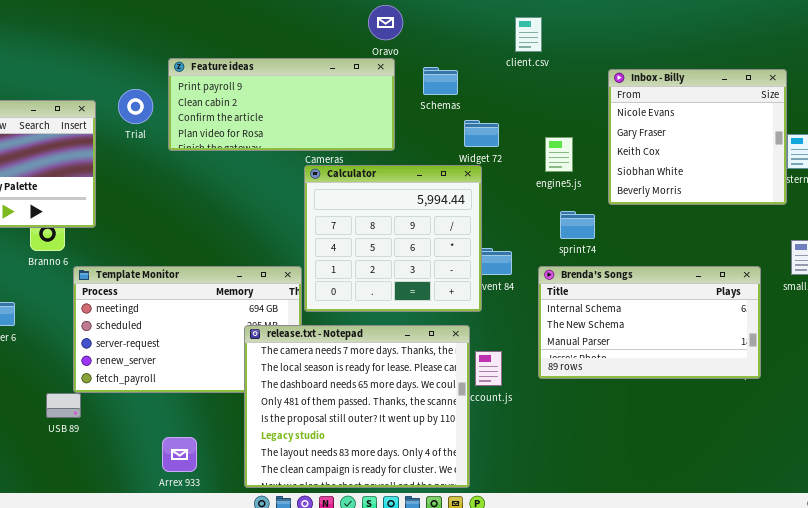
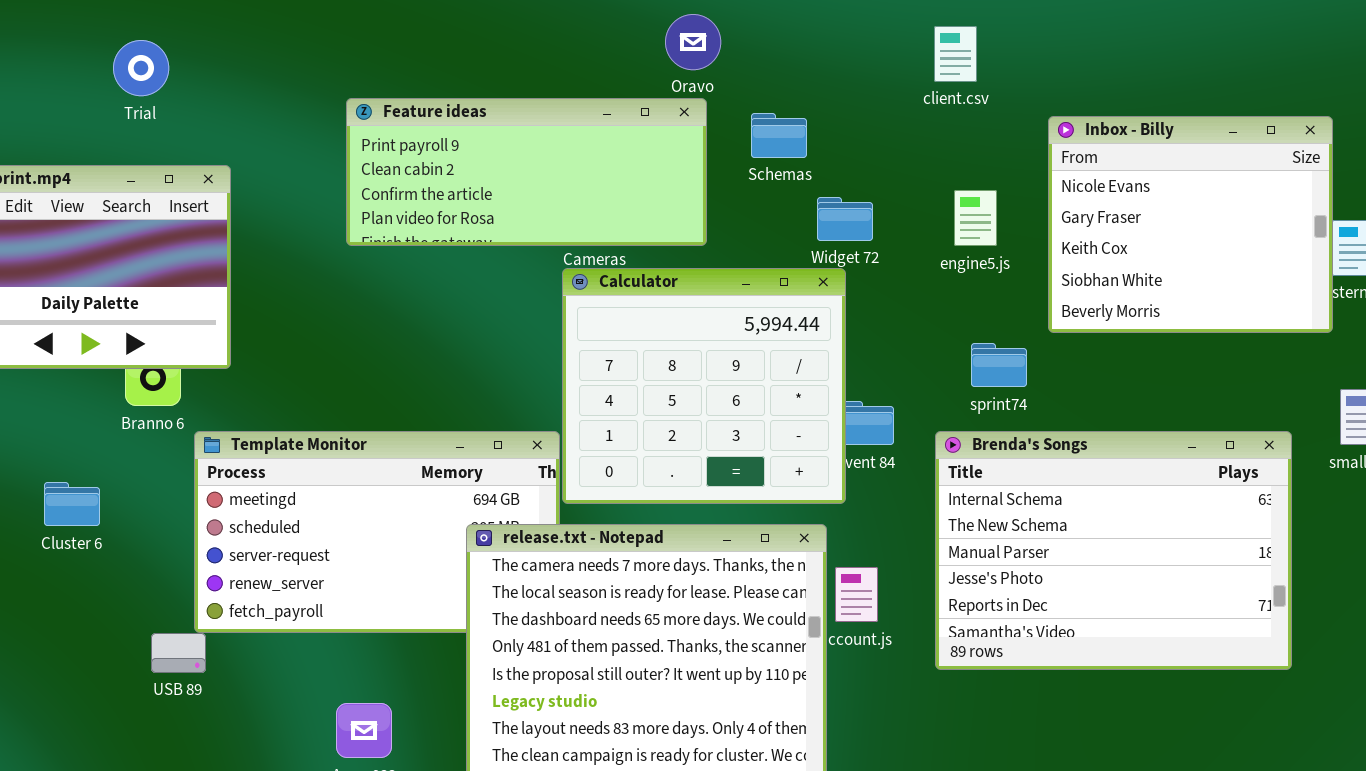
client.csv: [515,17,542,52] -> [934,26,977,82], moved
Trial: [118,89,153,124] -> [113,40,169,96], moved
engine5.js: [545,137,573,172] -> [954,190,997,246], moved
Brenda's Songs: [538,266,761,379] -> [935,431,1292,670], resized

